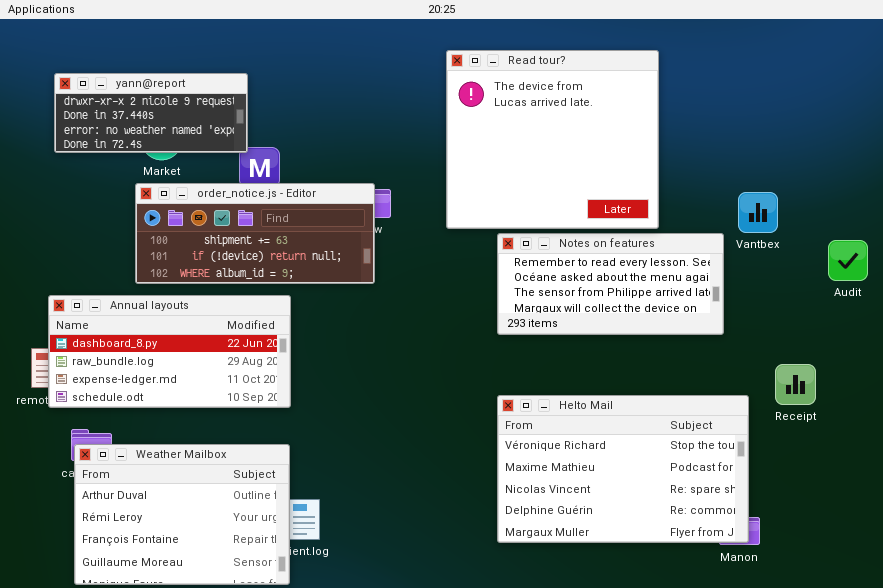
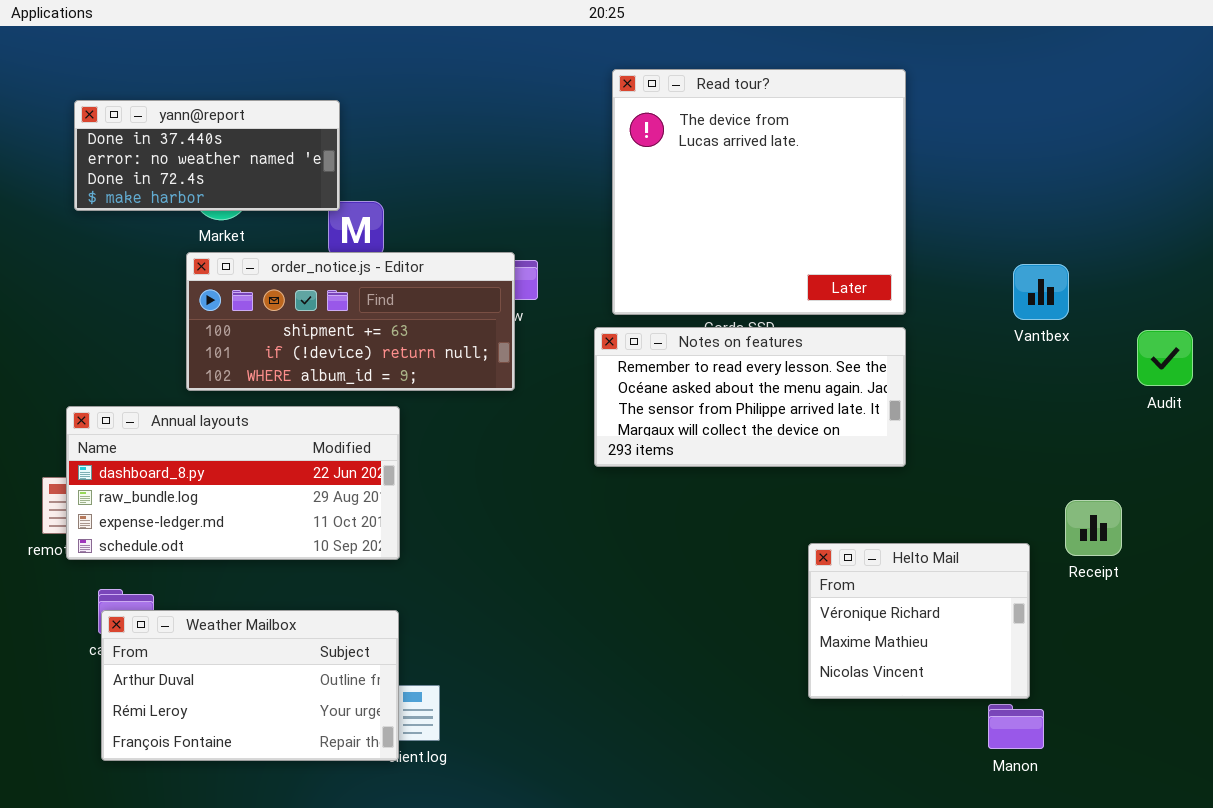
yann@report: [54,73,248,153] -> [74,100,340,211], scrolled down 1 row
Notes on features: [497,233,724,335] -> [594,327,906,467], moved
Helto Mail: [497,395,749,543] -> [808,543,1030,699], resized
Weather Mailbox: [74,444,290,585] -> [101,610,399,761], resized

